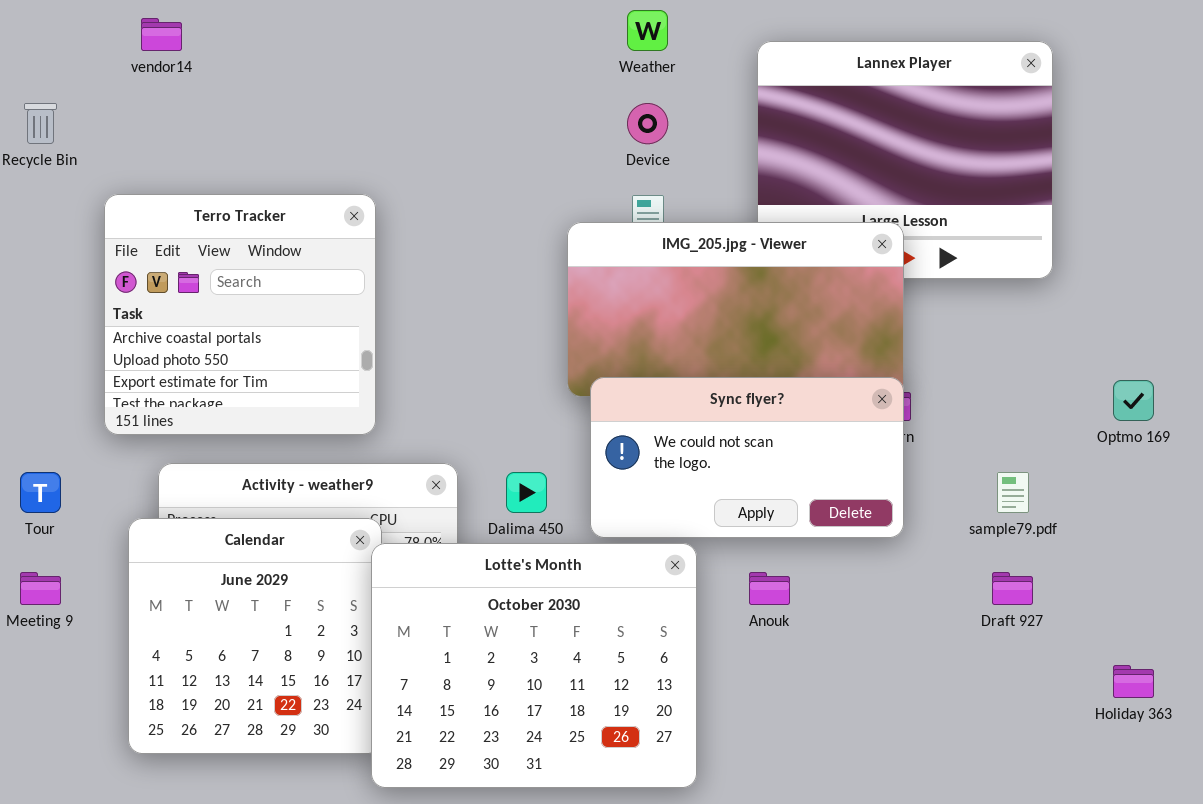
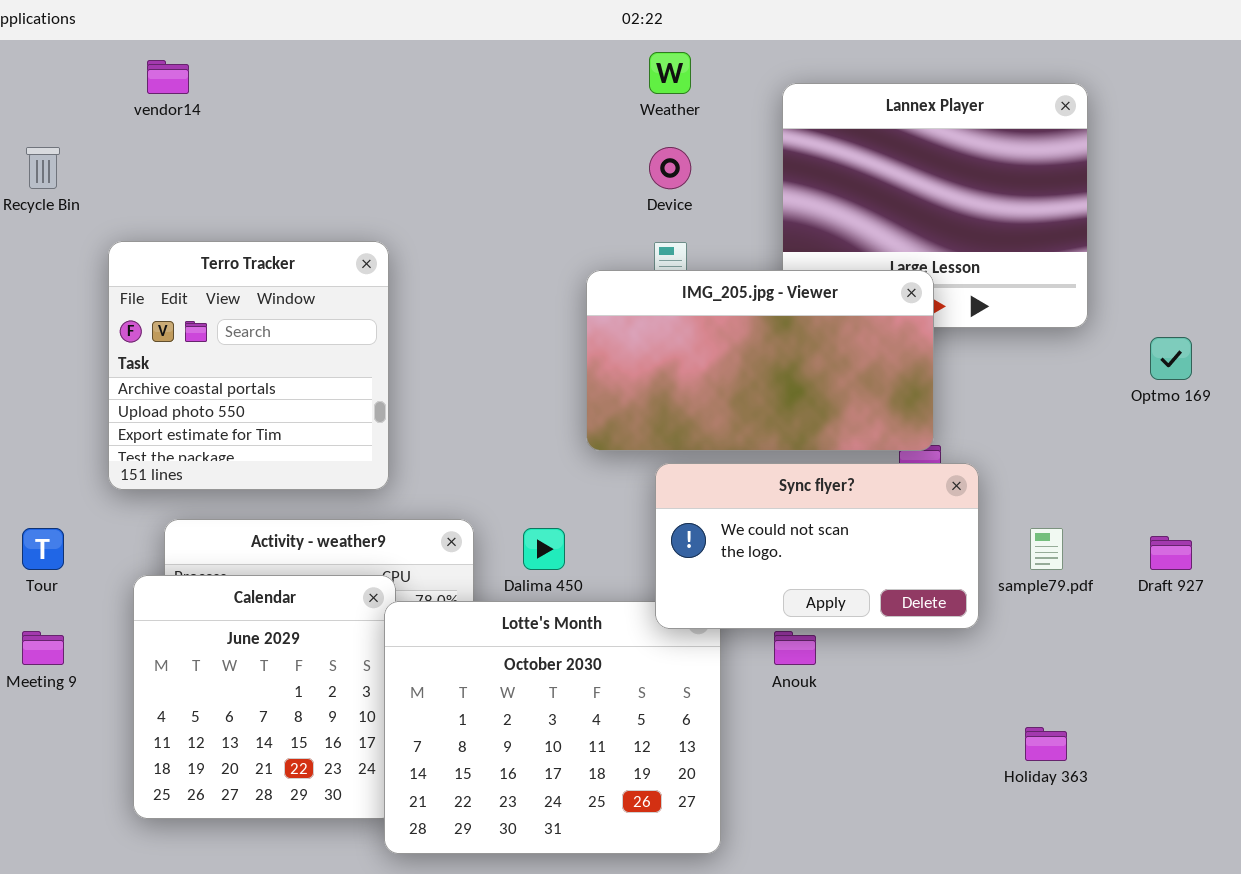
Sync flyer?: [590,377,904,538] -> [655,463,979,629], moved
Optmo 169: [1113,380,1154,421] -> [1150,337,1192,380], moved
Draft 927: [992,572,1033,605] -> [1150,536,1192,570], moved
Holiday 363: [1113,665,1154,698] -> [1025,727,1067,761], moved

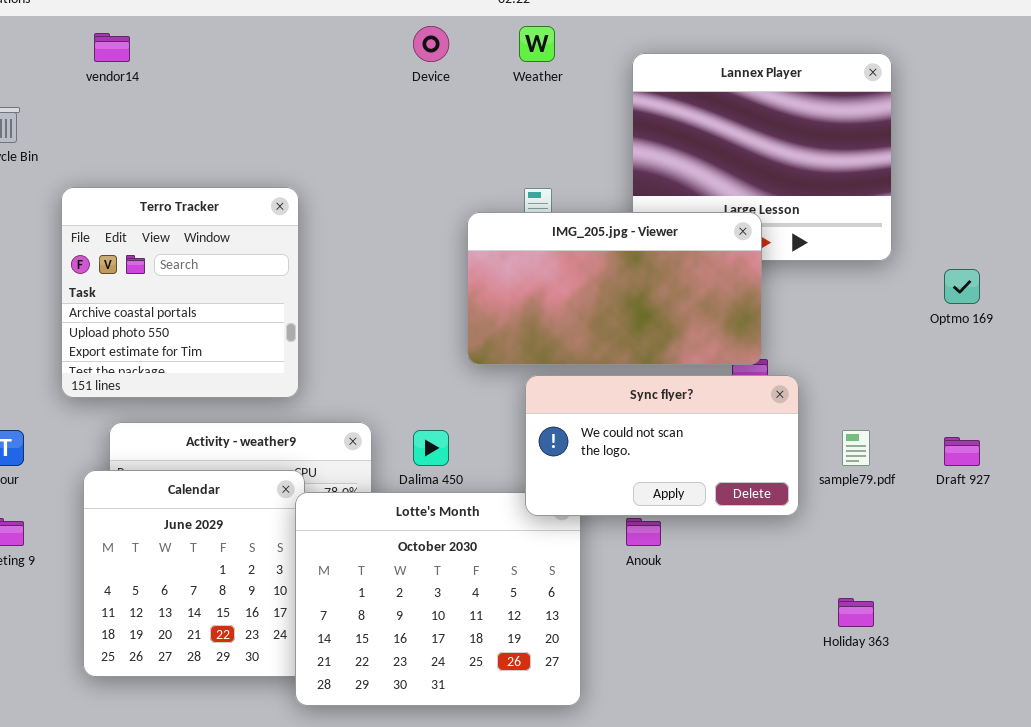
Device: [649,147,691,189] -> [413,26,449,62], moved

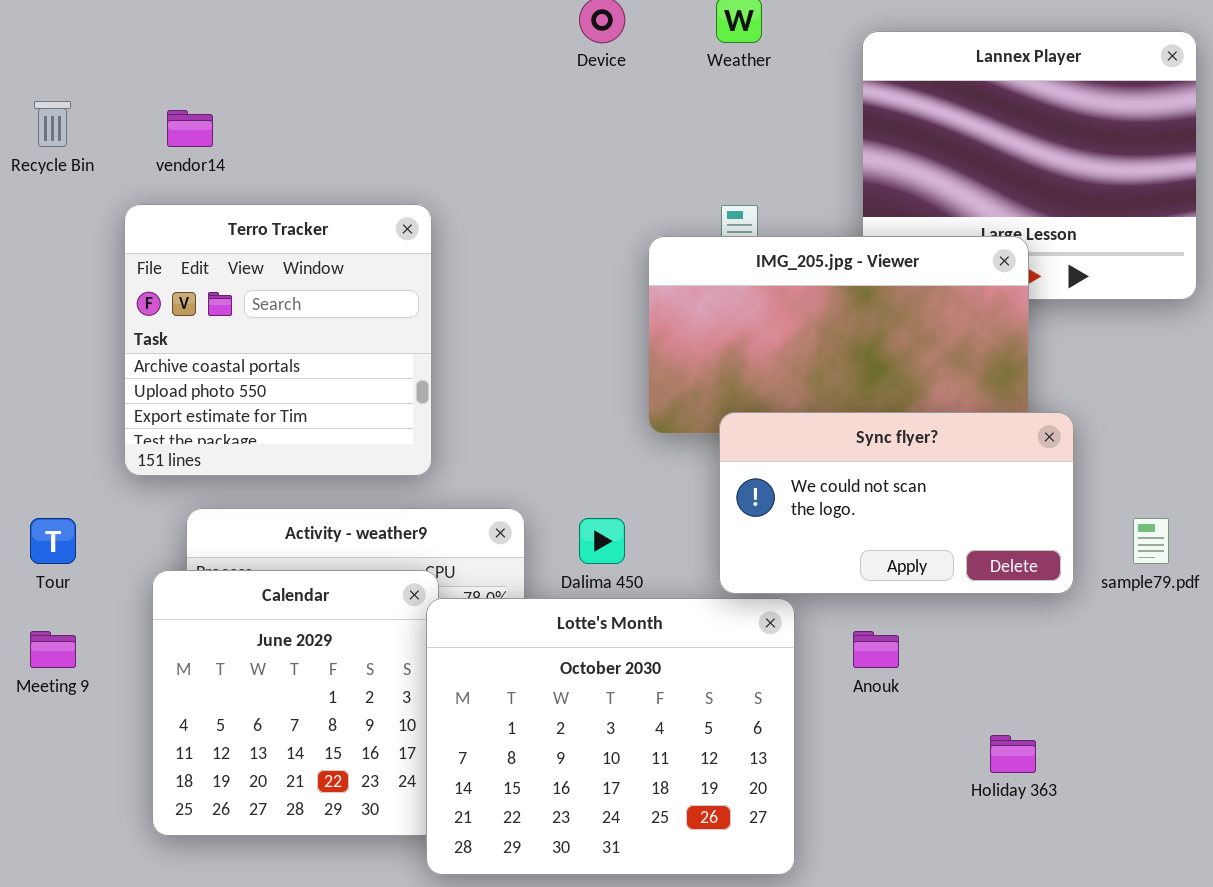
vendor14: [94,33,130,62] -> [167,110,213,147], moved
Sync flyer?: [525,375,799,516] -> [719,412,1074,594], moved
Holiday 363: [838,598,874,627] -> [990,735,1036,773], moved

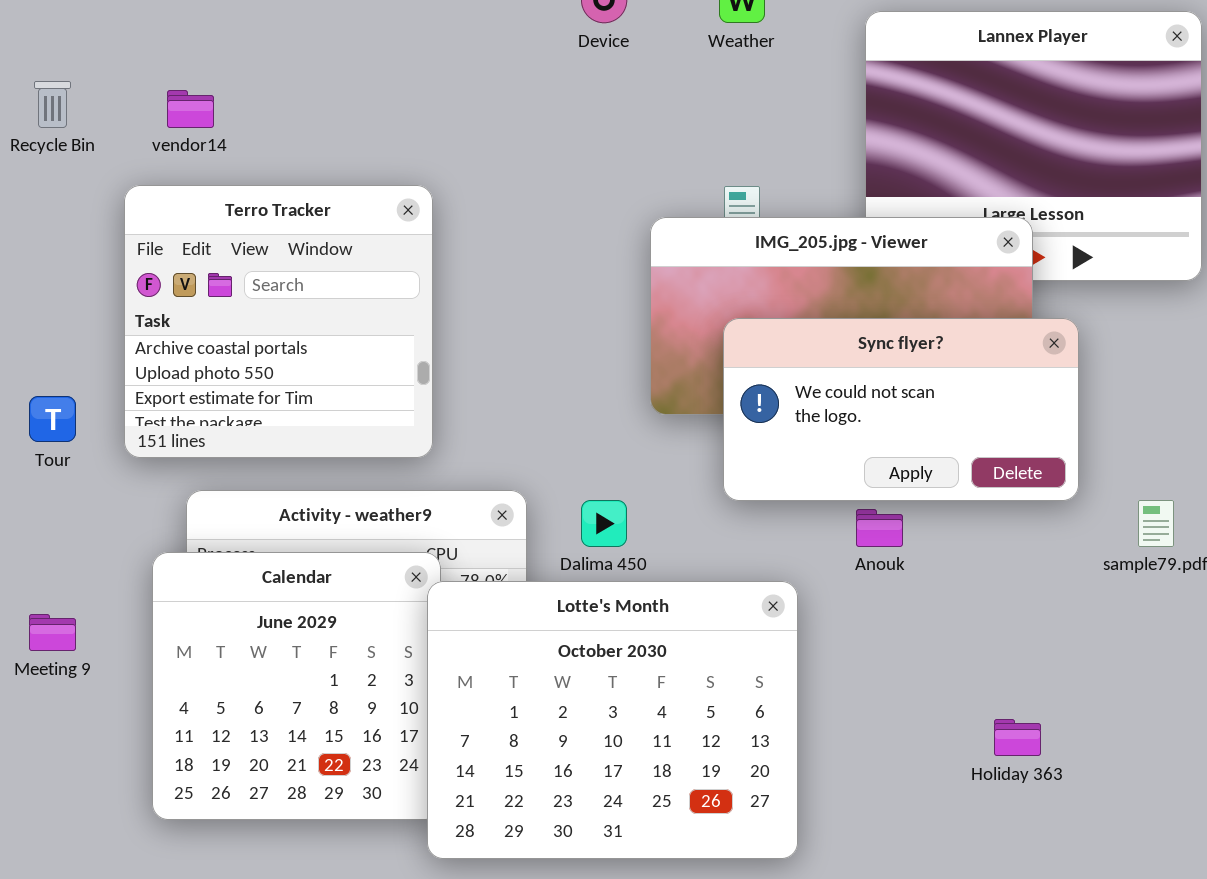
Sync flyer?: [719,412,1074,594] -> [723,318,1079,501], moved
Tour: [30,518,76,564] -> [29,396,76,442], moved
Anouk: [853,631,899,668] -> [856,509,903,547], moved

